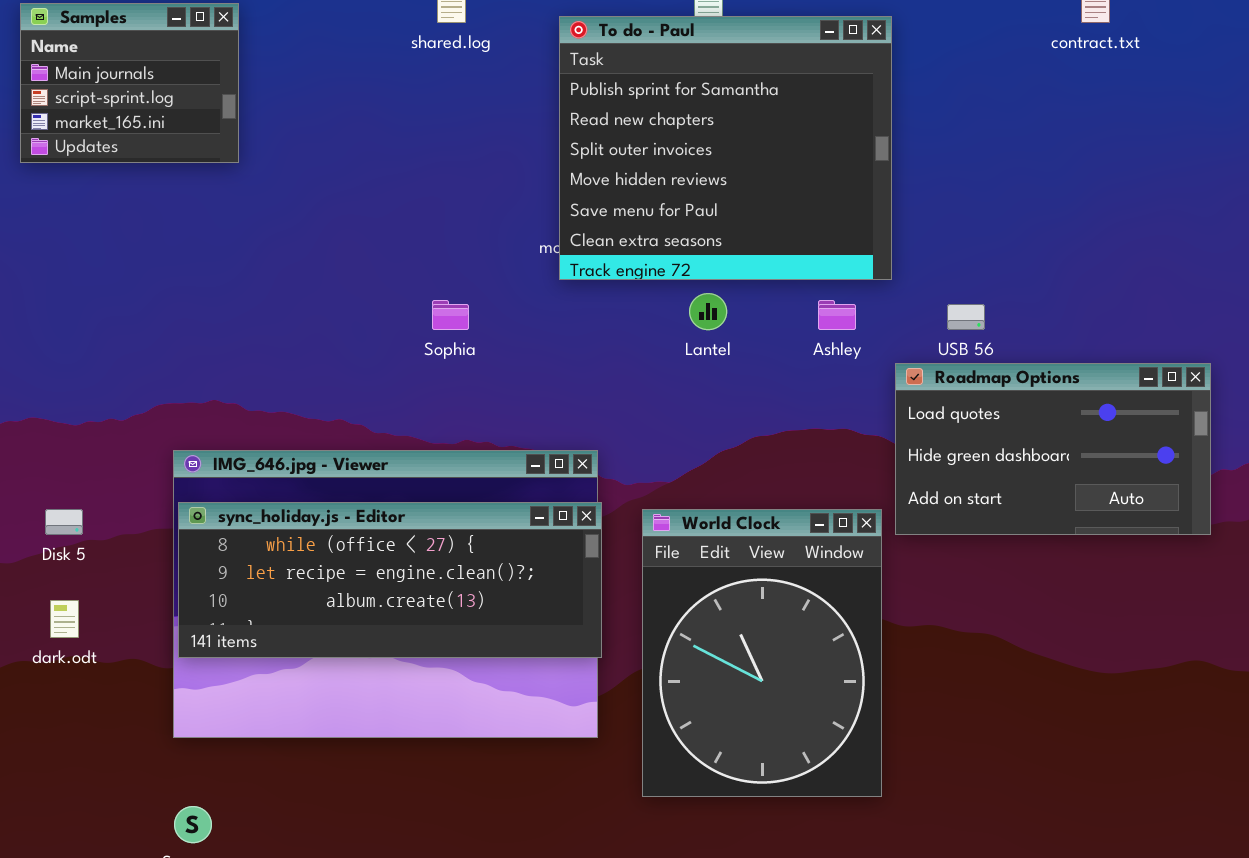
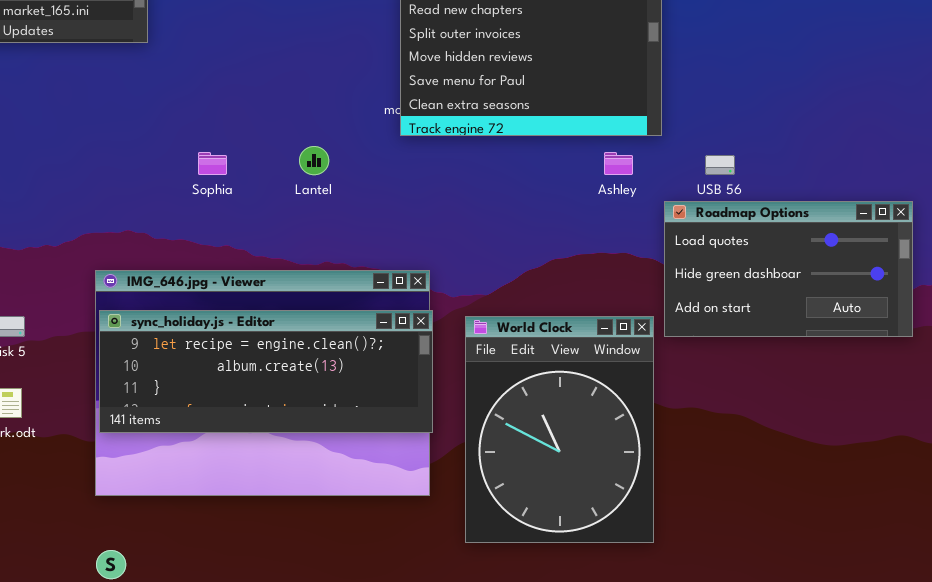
Lantel: [689,293,727,330] -> [299,146,329,175], moved
Sophia: [432,300,469,330] -> [198,152,227,175], moved
sync_holiday.js - Editor: [178,502,602,658] -> [99,310,433,433], scrolled down 1 row

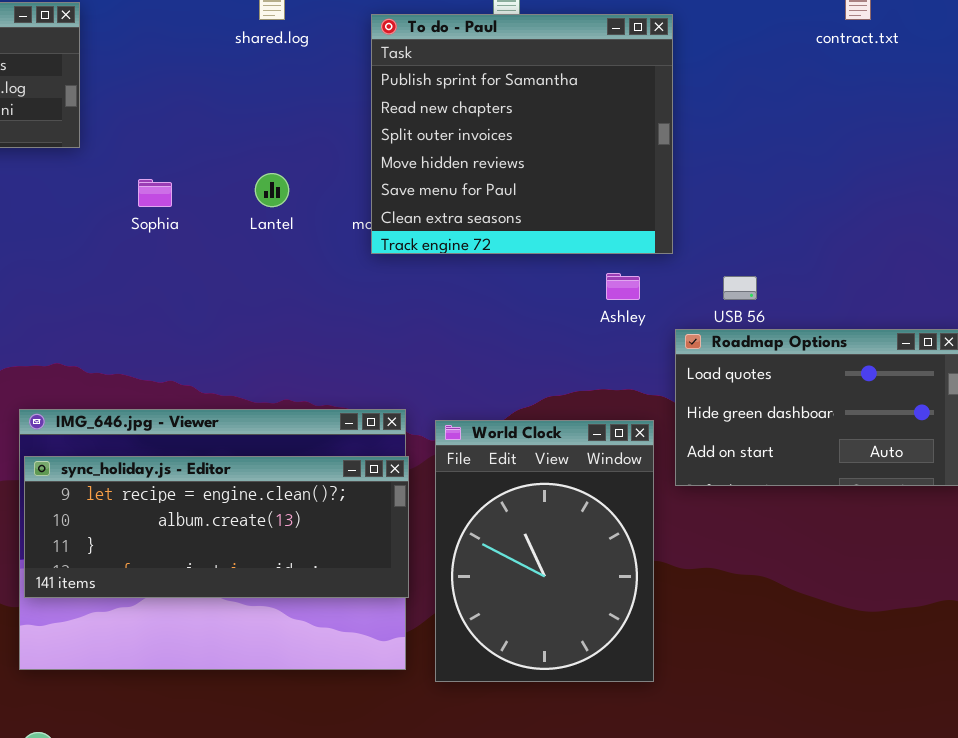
Lantel: [299,146,329,175] -> [255,173,289,207], moved
Sophia: [198,152,227,175] -> [138,179,172,207], moved
World Clock: [465,316,654,543] -> [435,420,654,682], moved

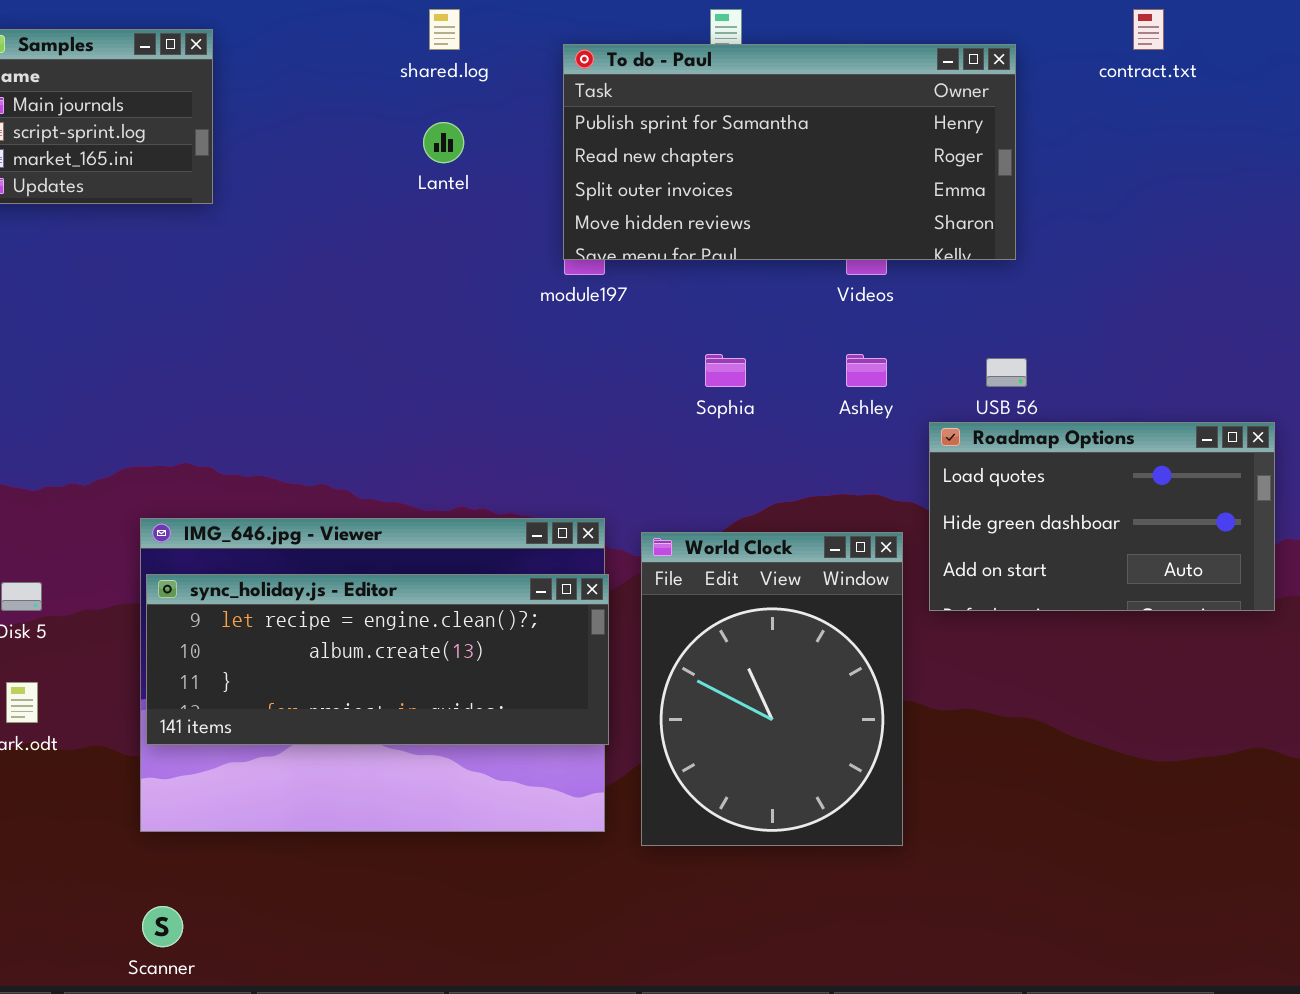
To do - Paul: [371,14,673,254] -> [563,44,1016,260], resized
Lantel: [255,173,289,207] -> [423,122,464,163], moved
Sophia: [138,179,172,207] -> [705,354,746,387], moved

